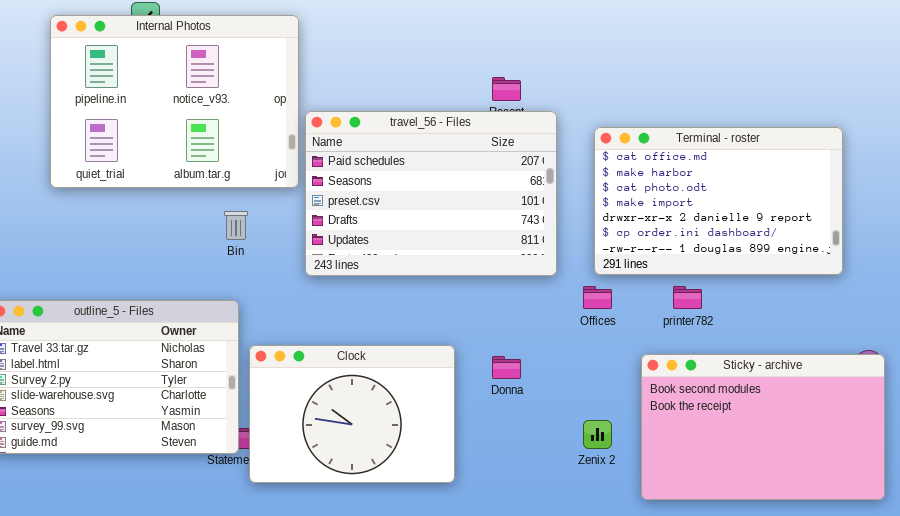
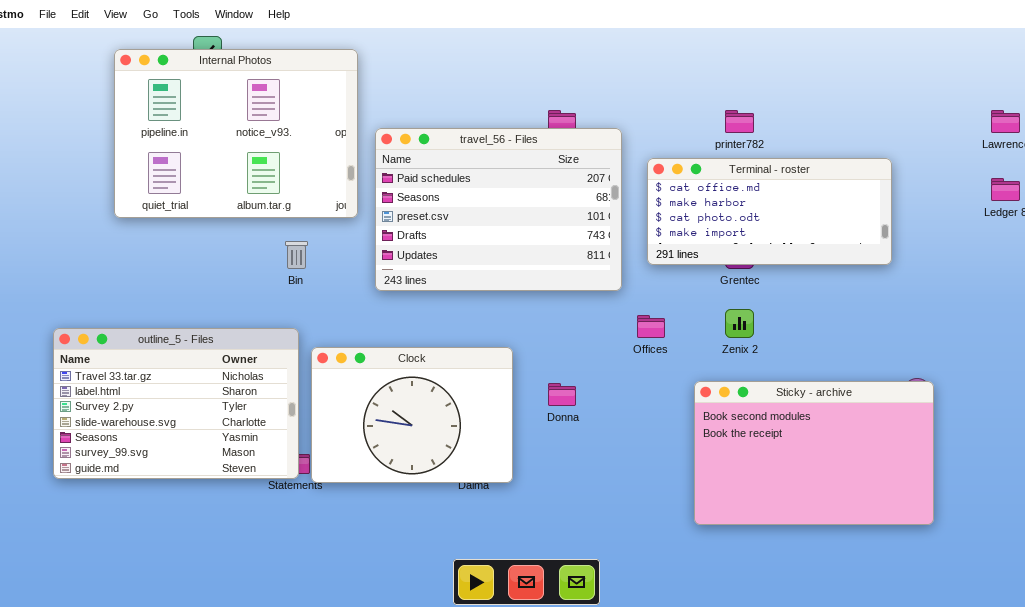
travel_56 - Files: [305,111,557,276] -> [375,128,622,291], moved
Terminal - roster: [594,127,843,275] -> [647,158,892,265], resized
printer782: [673,286,702,309] -> [725,110,754,133], moved
Clock: [249,345,455,483] -> [311,347,513,483], moved
Zenix 2: [583,420,612,449] -> [725,309,754,338], moved

